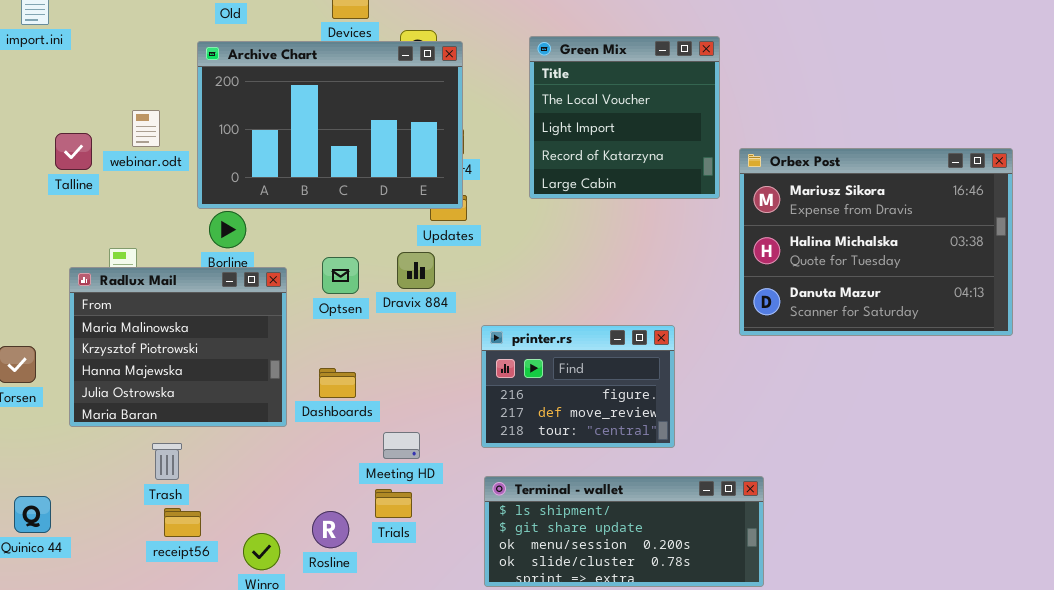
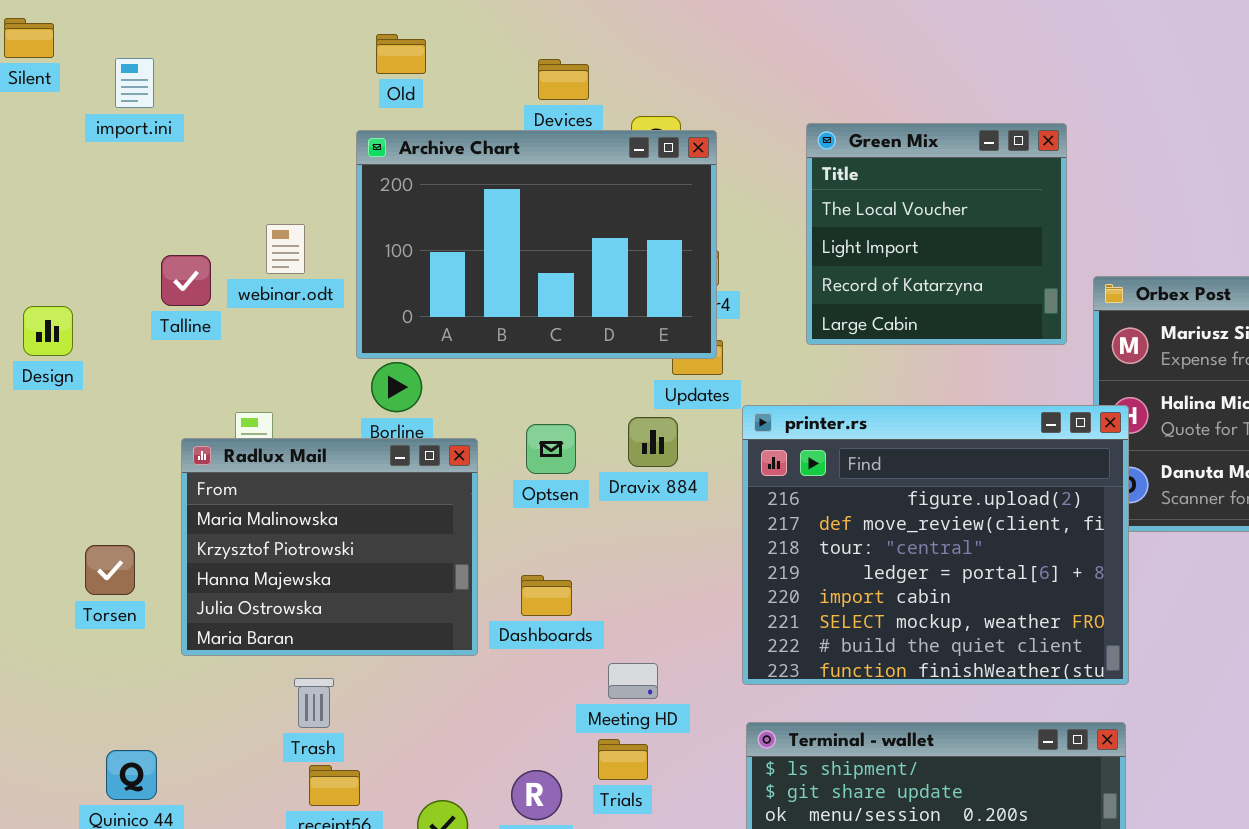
printer.rs: [481,325,675,448] -> [742,405,1129,685], resized

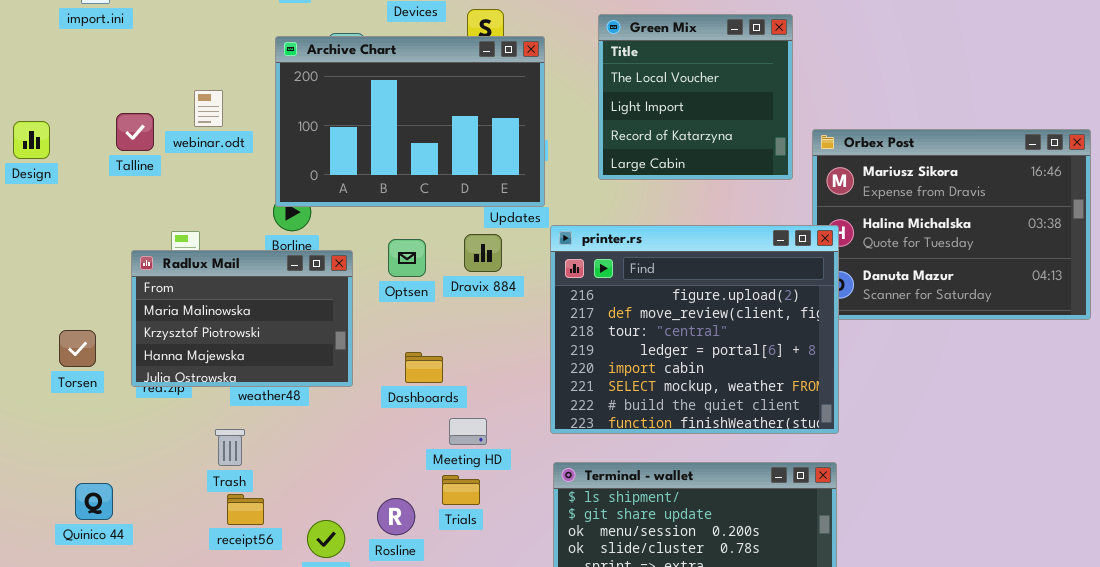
Archive Chart: [356,130,717,359] -> [275,36,545,207], moved
Design: [23,306,73,356] -> [13,121,50,159], moved
Radlux Mail: [181,438,478,656] -> [131,250,353,387], resized
Dashboards: [521,575,572,616] -> [405,352,443,383], moved

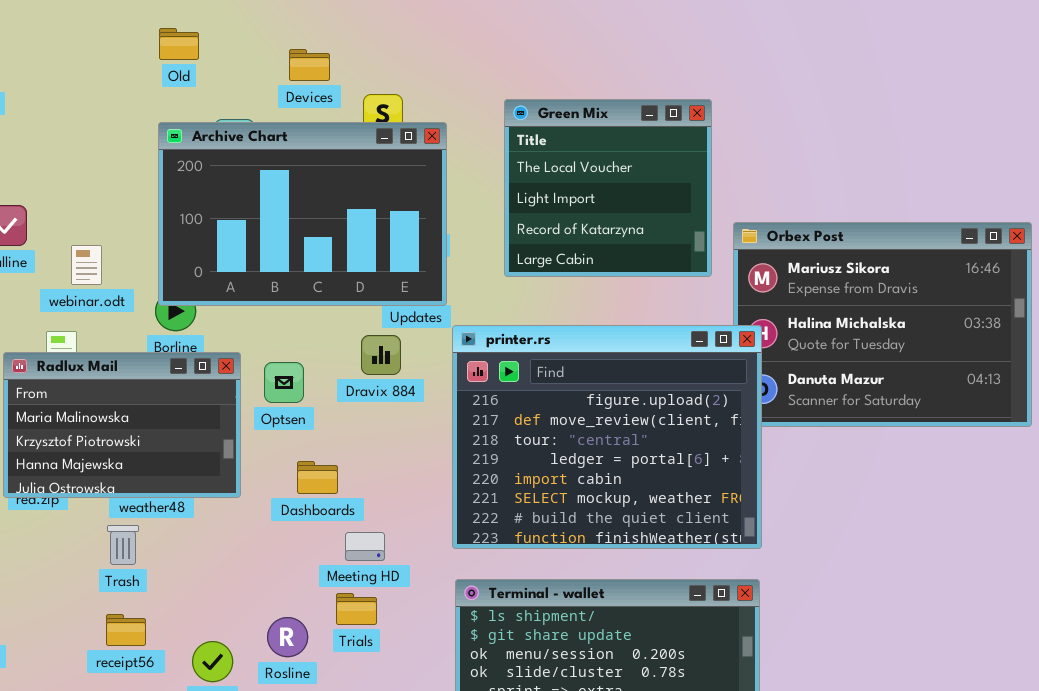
webinar.odt: [194,90,223,127] -> [71,245,102,285], moved
Optsen: [388,239,426,277] -> [264,362,304,403], moved
Trash: [215,429,245,466] -> [107,525,139,565], moved

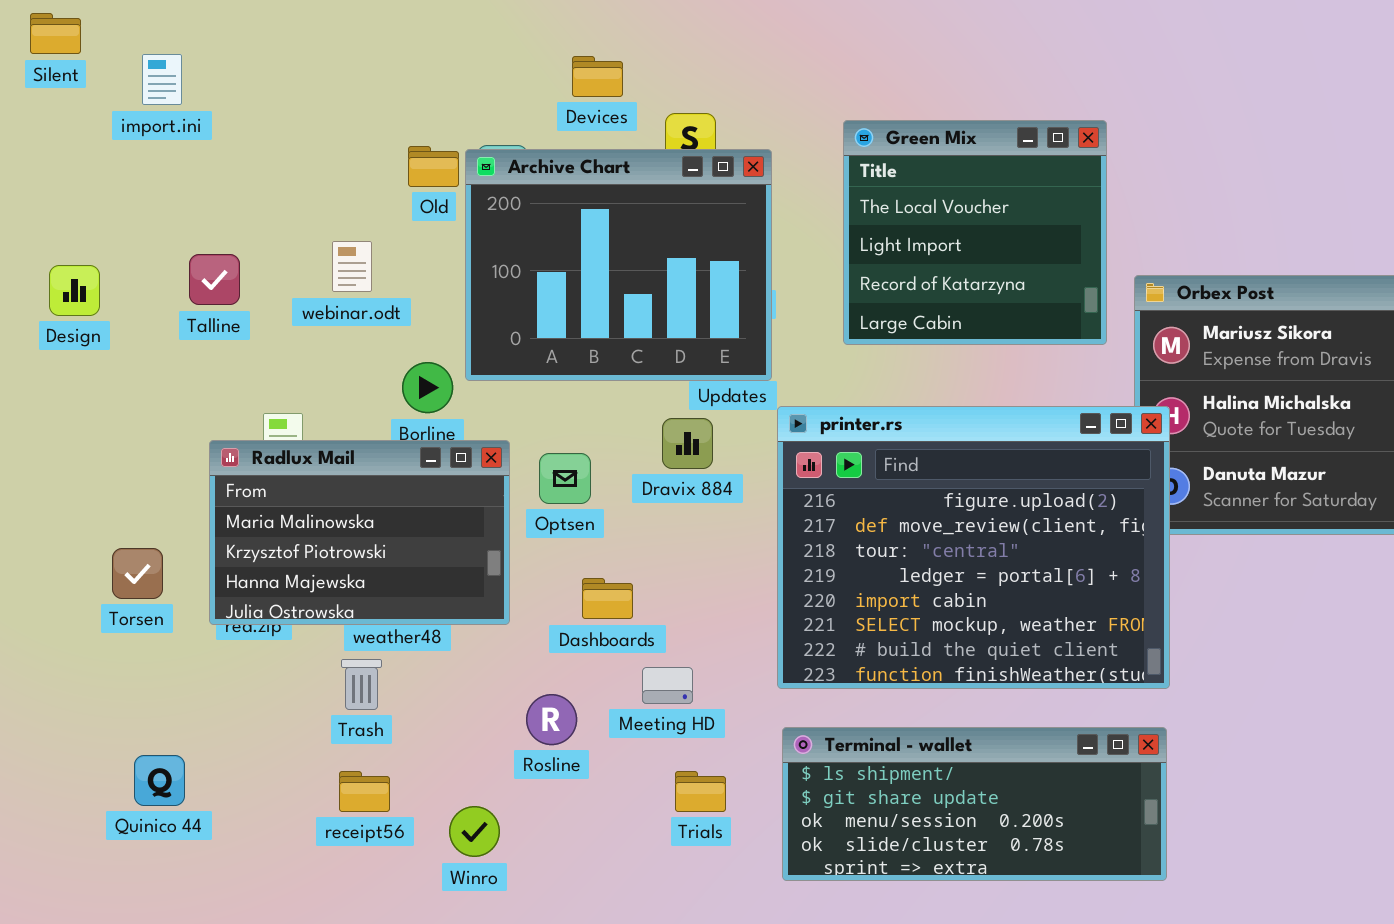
Old: [159,28,199,60] -> [408,146,459,187], moved
Archive Chart: [158,122,447,306] -> [465,149,772,381], resized
webinar.odt: [71,245,102,285] -> [332,241,372,292], moved
Trials: [336,593,377,625] -> [675,771,726,812], moved
Rosline: [267,617,308,657] -> [526,694,577,745], moved

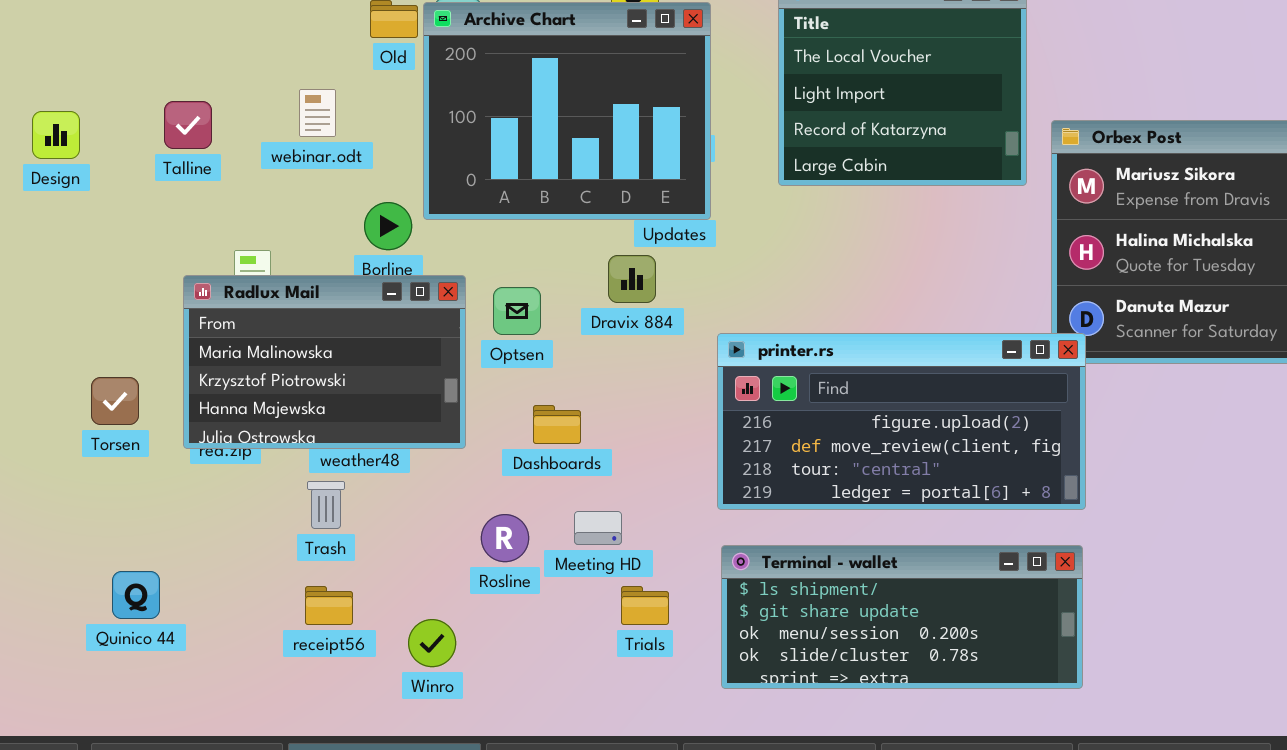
printer.rs: [777,406,1170,689] -> [717,333,1086,510], resized
Meeting HD: [642,667,693,704] -> [574,511,622,545], moved

